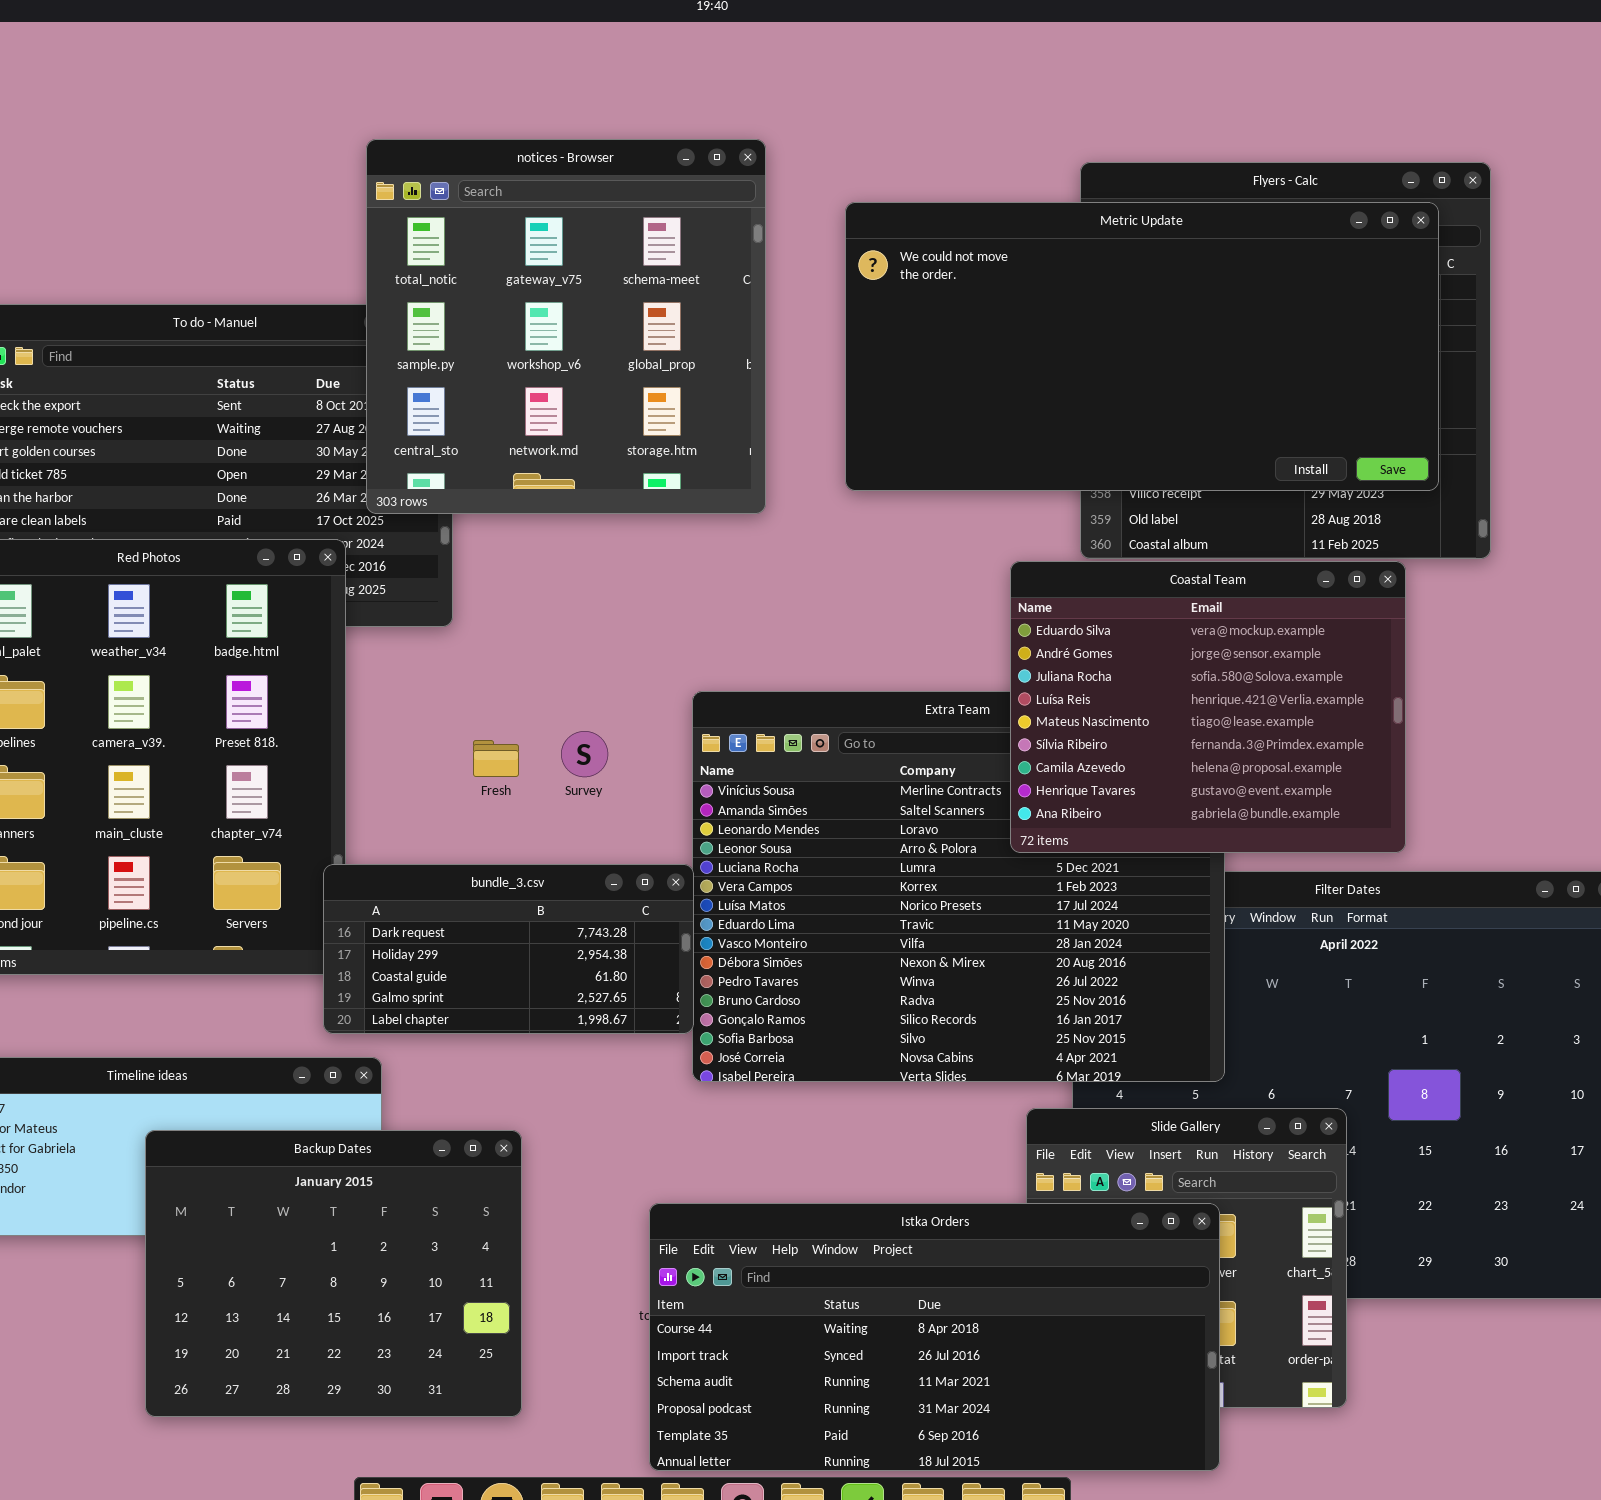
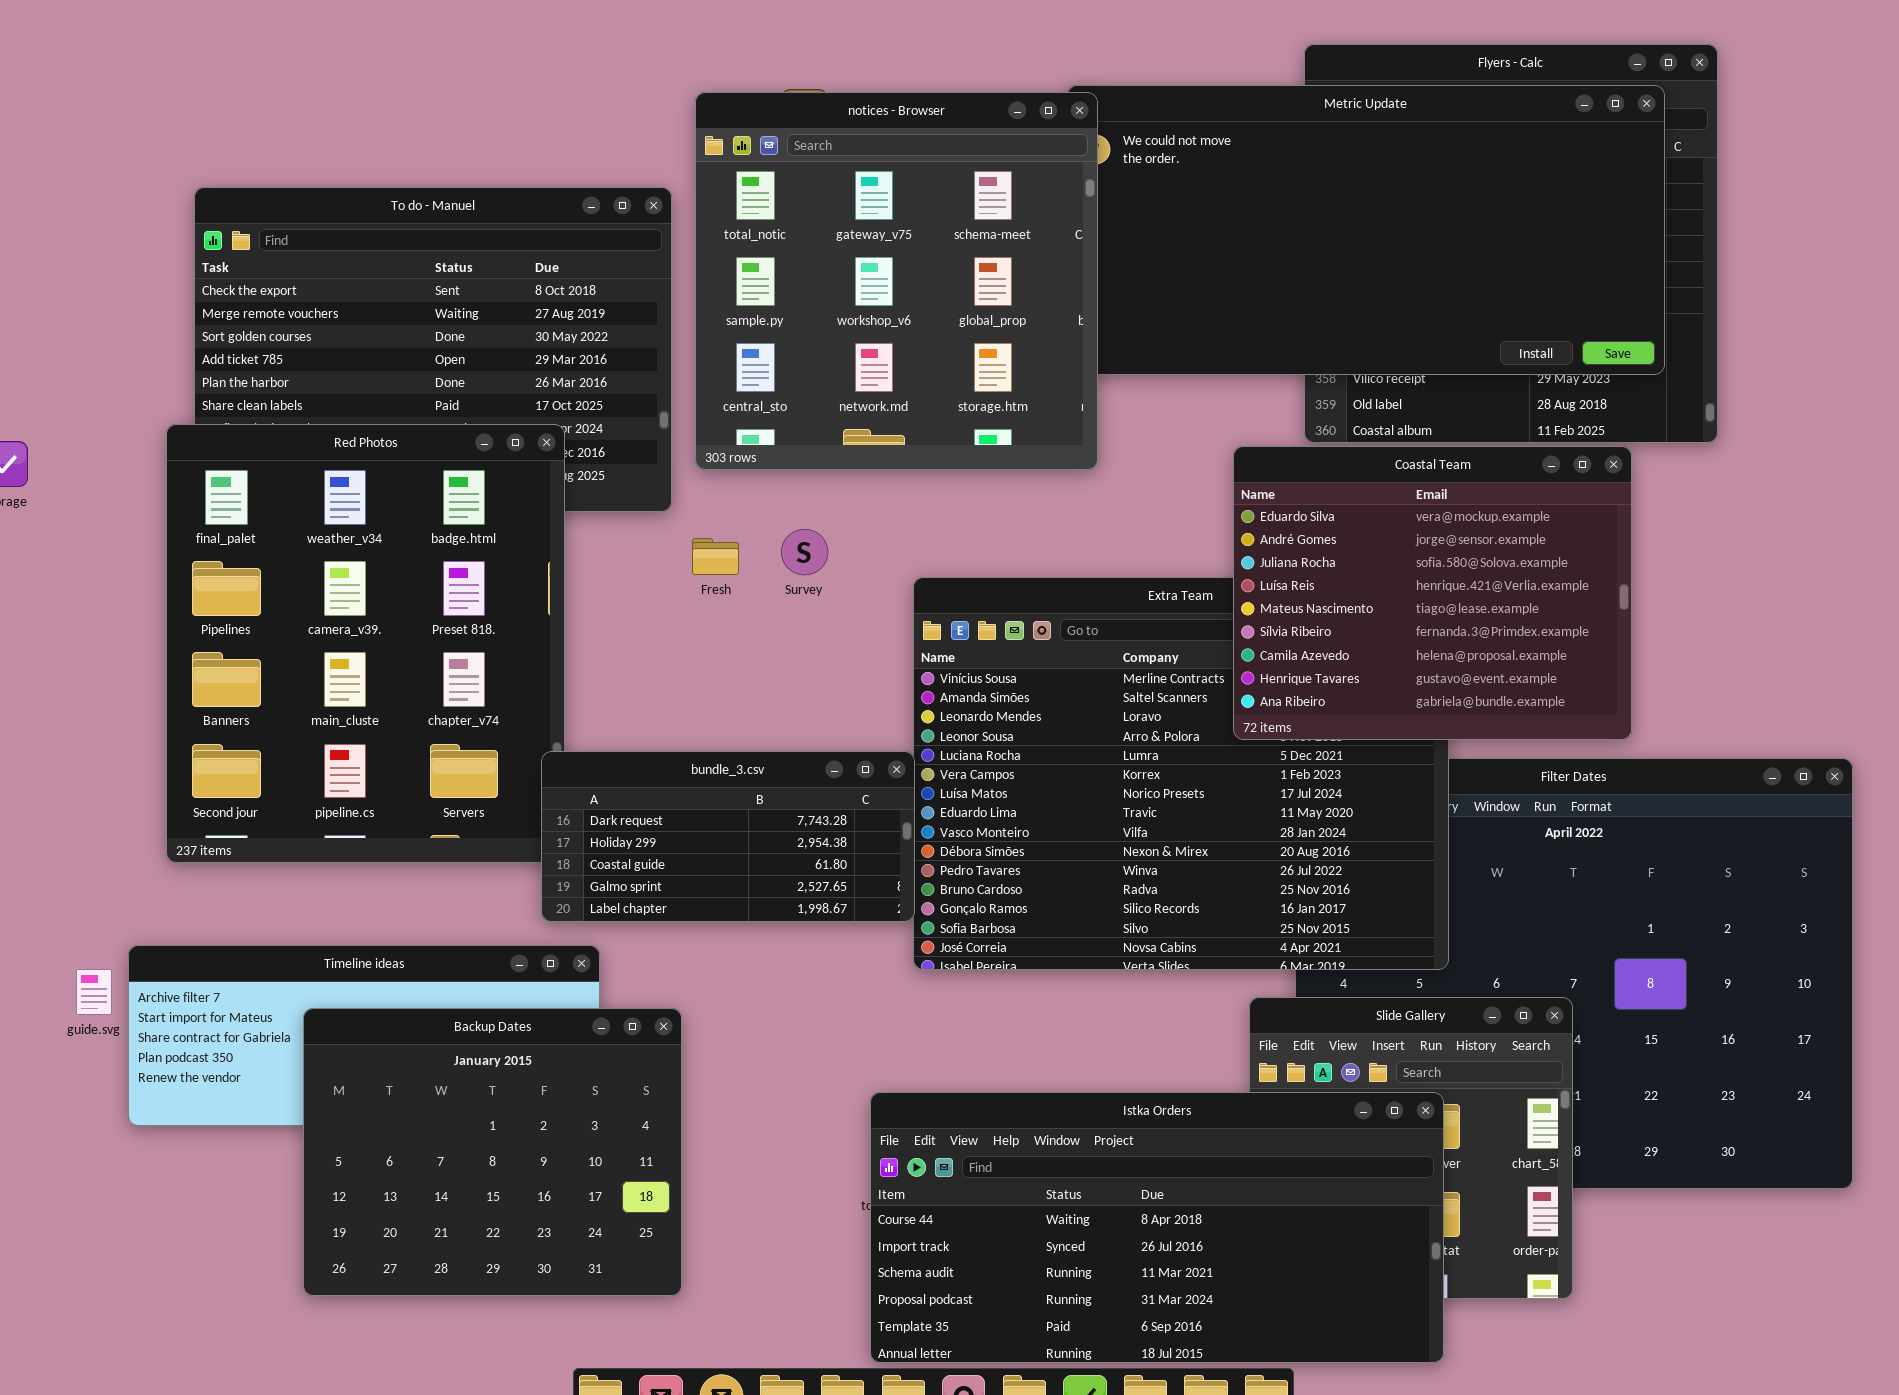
notices - Browser: [366,139,766,514] -> [695,92,1098,470], moved
Survey: [561,731,608,777] -> [781,529,828,575], moved
Fresh: [473,740,519,777] -> [692,538,739,575], moved
Backup Dates: [145,1130,522,1417] -> [303,1008,682,1296], moved

